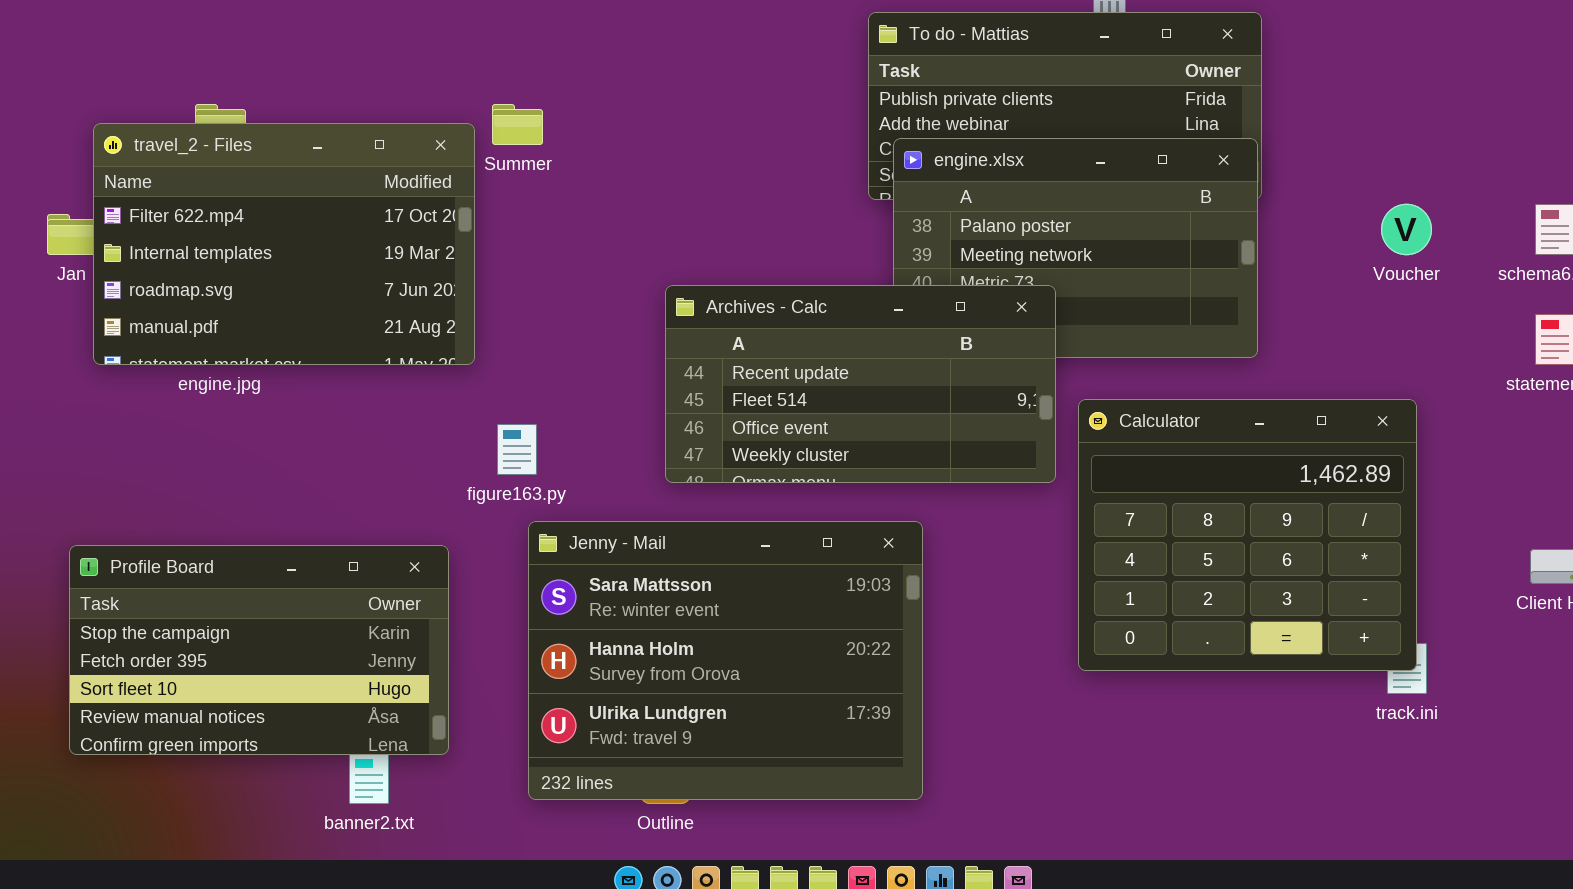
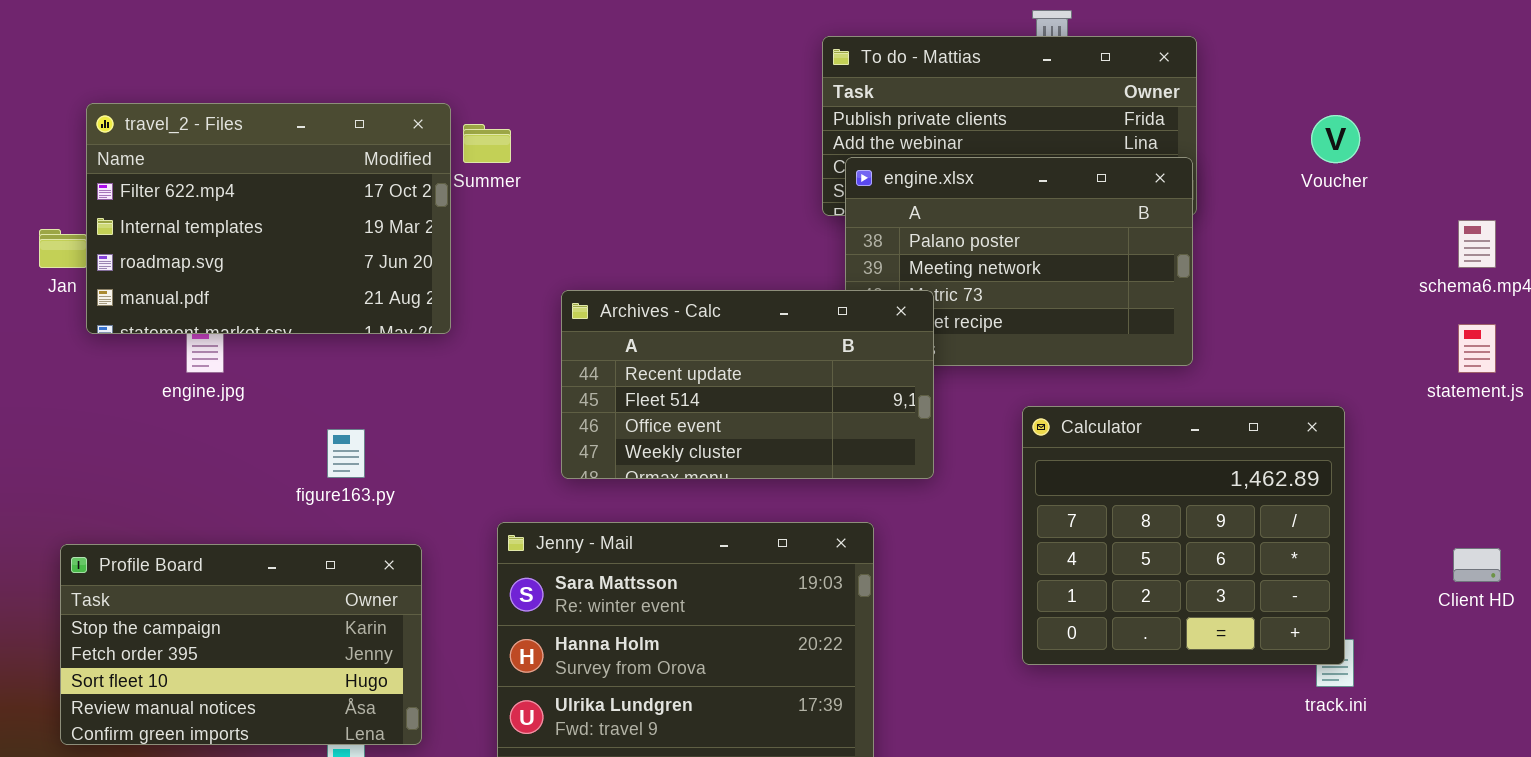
travel_2 - Files: [93,123,475,365] -> [86,103,451,334], moved
Voucher: [1381,204,1432,255] -> [1311,115,1360,163], moved
Archives - Calc: [665,285,1056,483] -> [561,290,934,479], moved
figure163.py: [497,424,537,475] -> [327,429,365,478], moved

